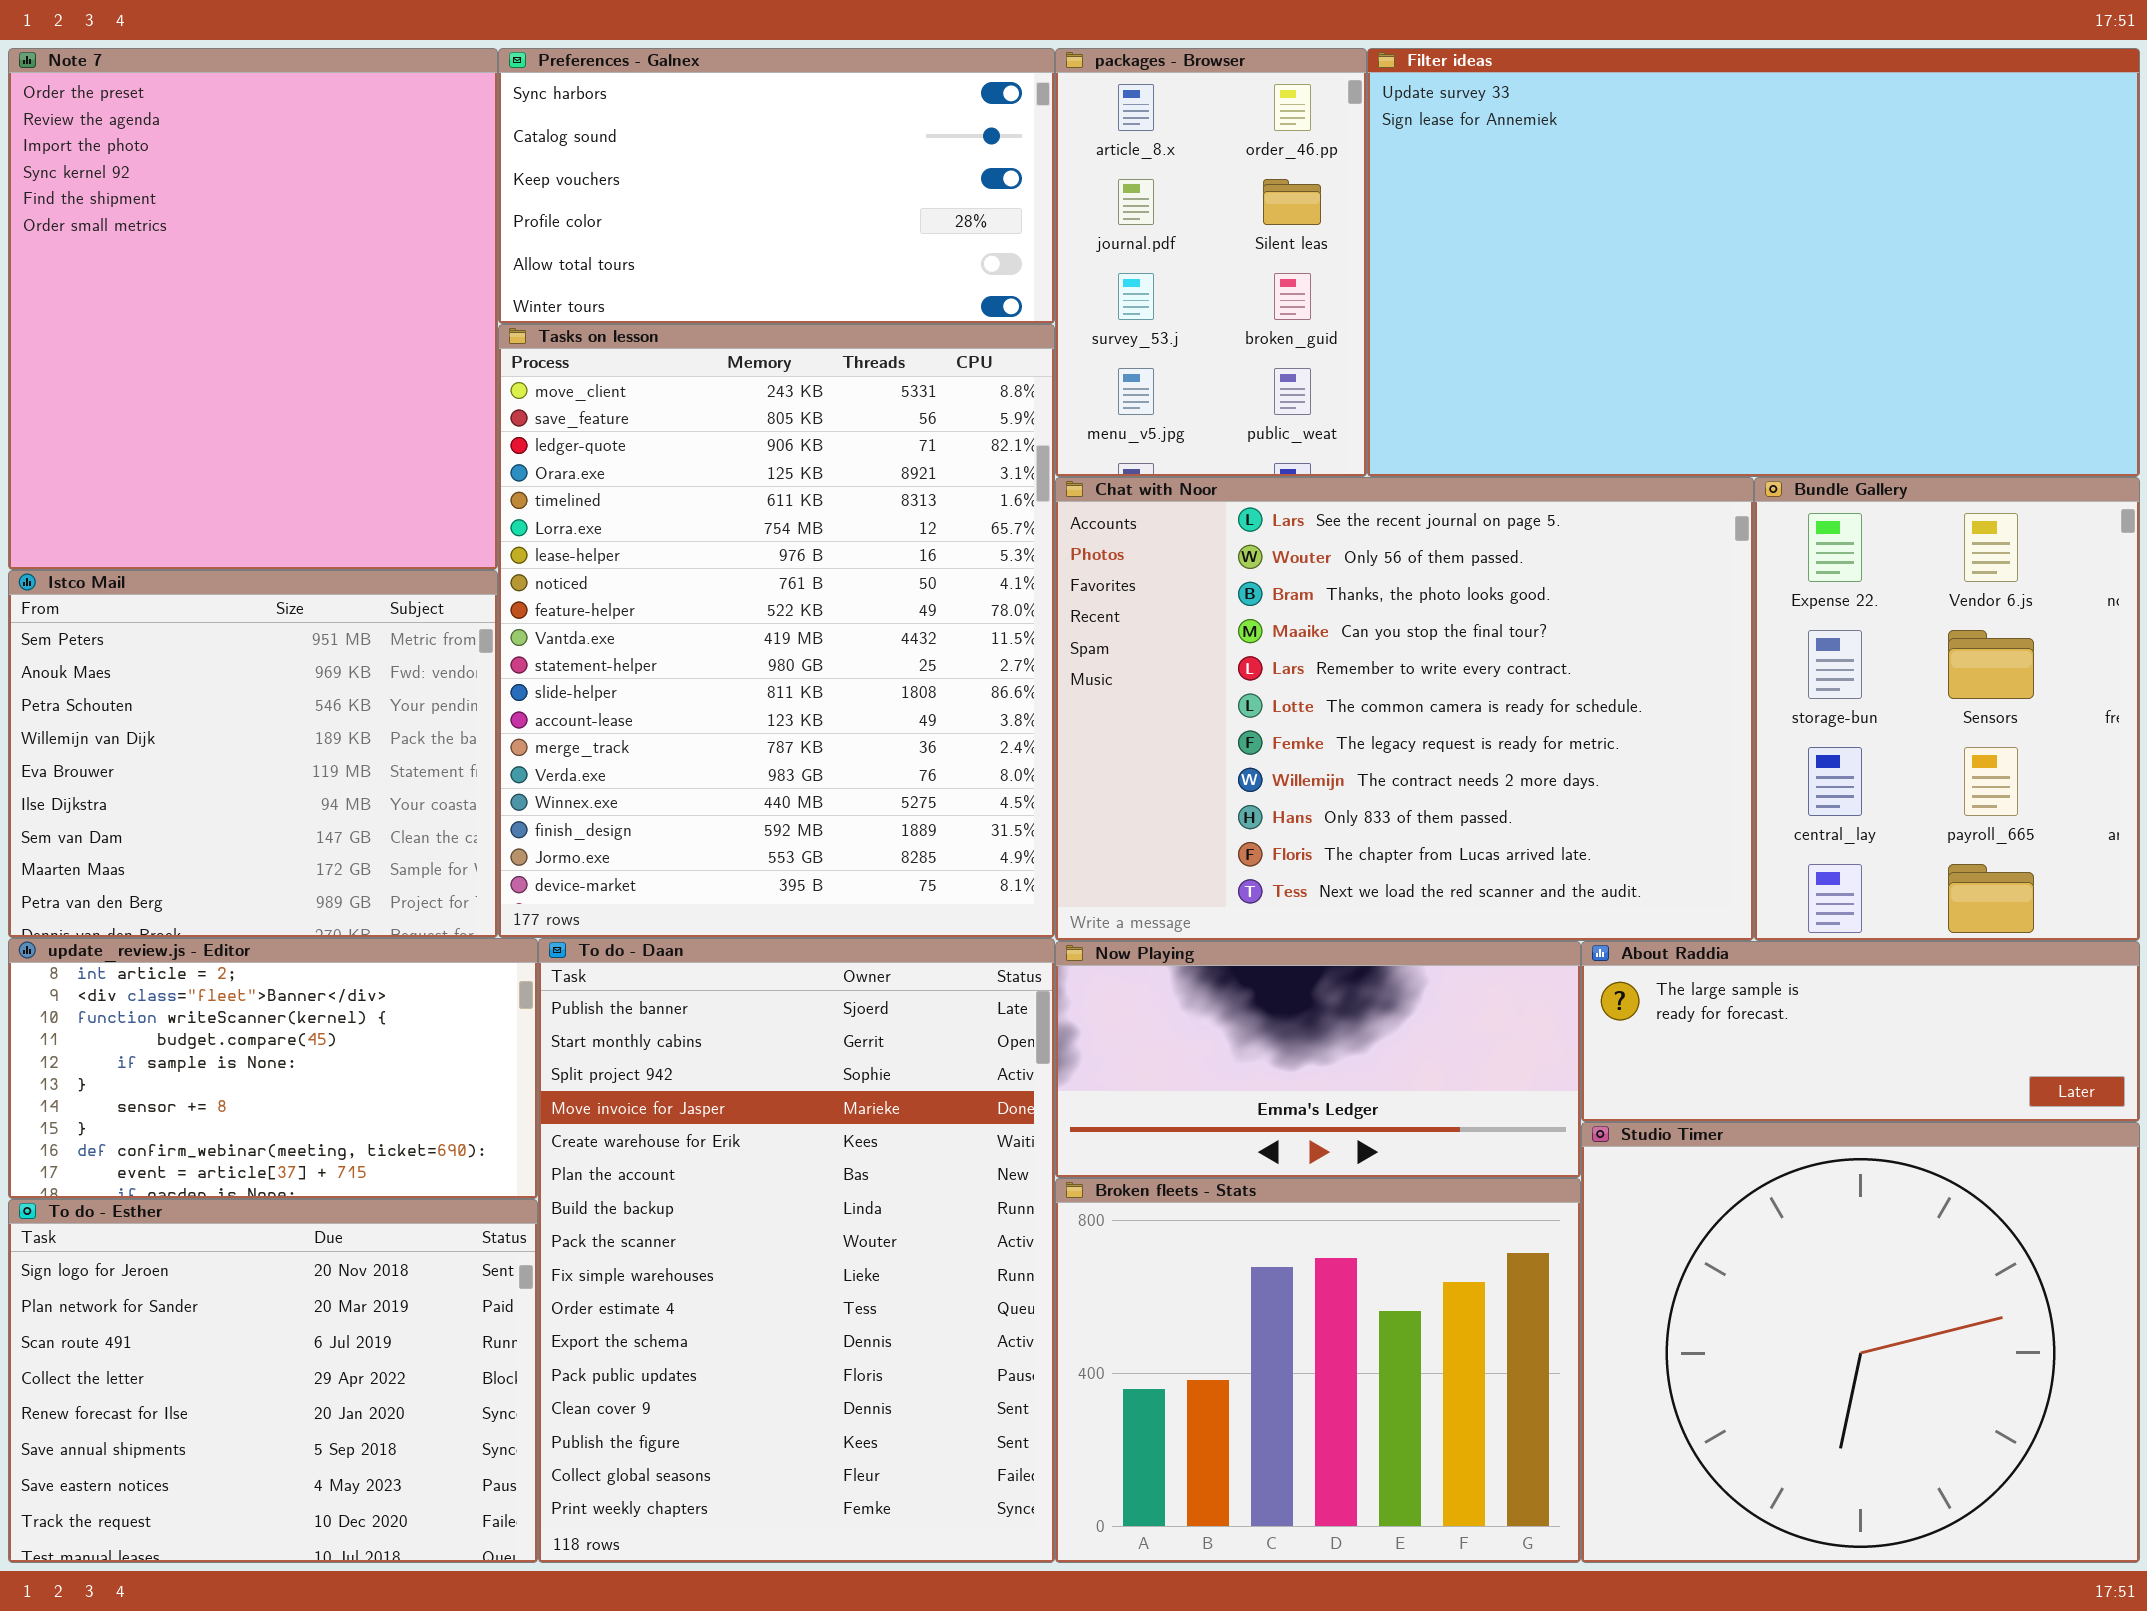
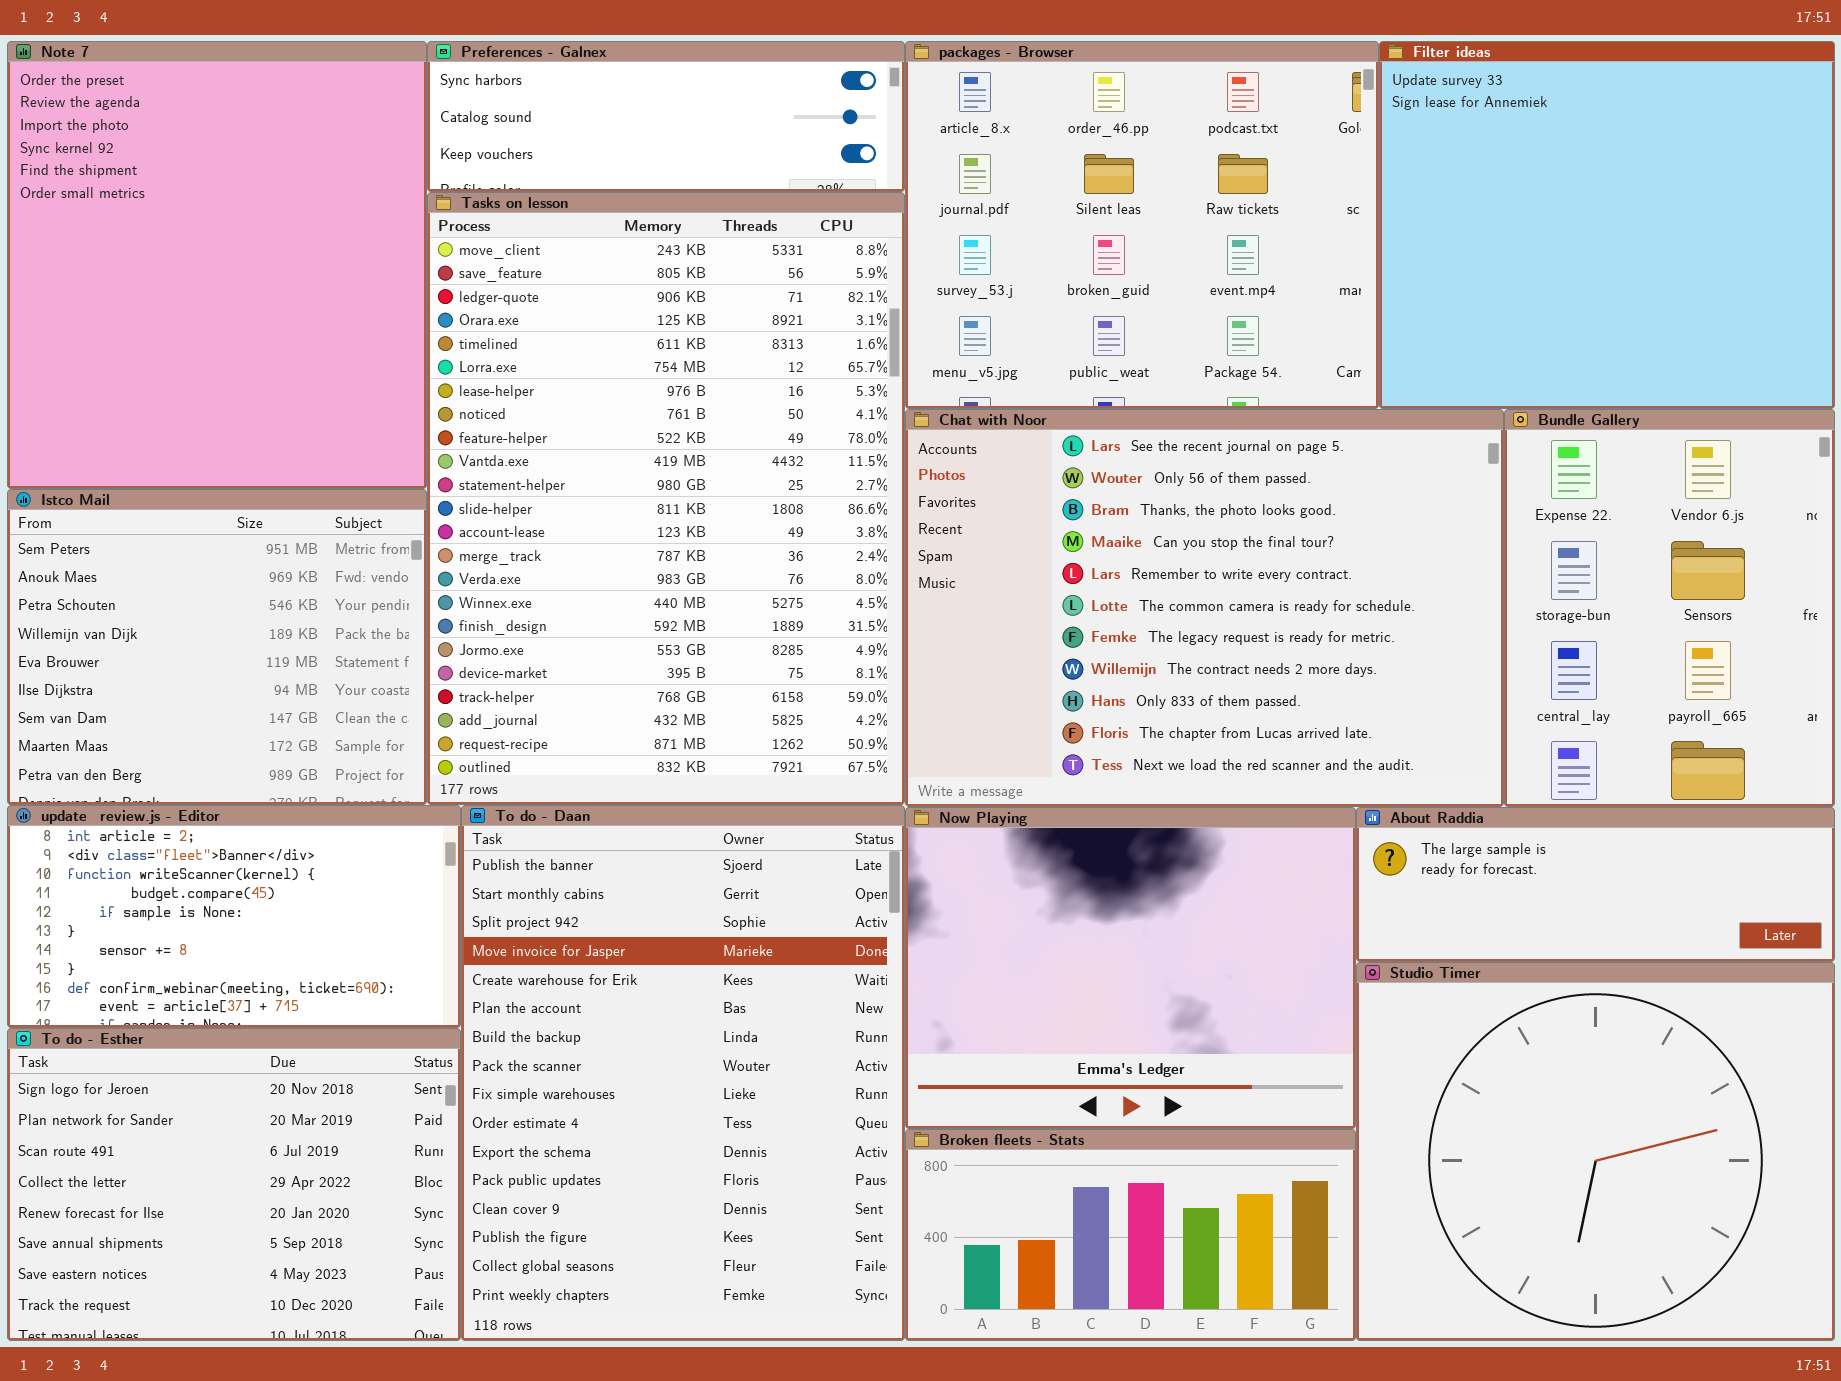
Preferences - Galnex: [498,48,1055,324] -> [427,41,905,192], resized
packages - Browser: [1055,48,1367,477] -> [905,41,1379,409], resized
Filter ideas: [1367,48,2140,477] -> [1379,41,1835,409], resized
Tasks on lesson: [498,324,1055,938] -> [427,192,905,805], resized
Now Playing: [1055,941,1581,1178] -> [905,807,1356,1129], resized
Broken fleets - Stats: [1055,1178,1581,1563] -> [905,1129,1356,1341], resized

